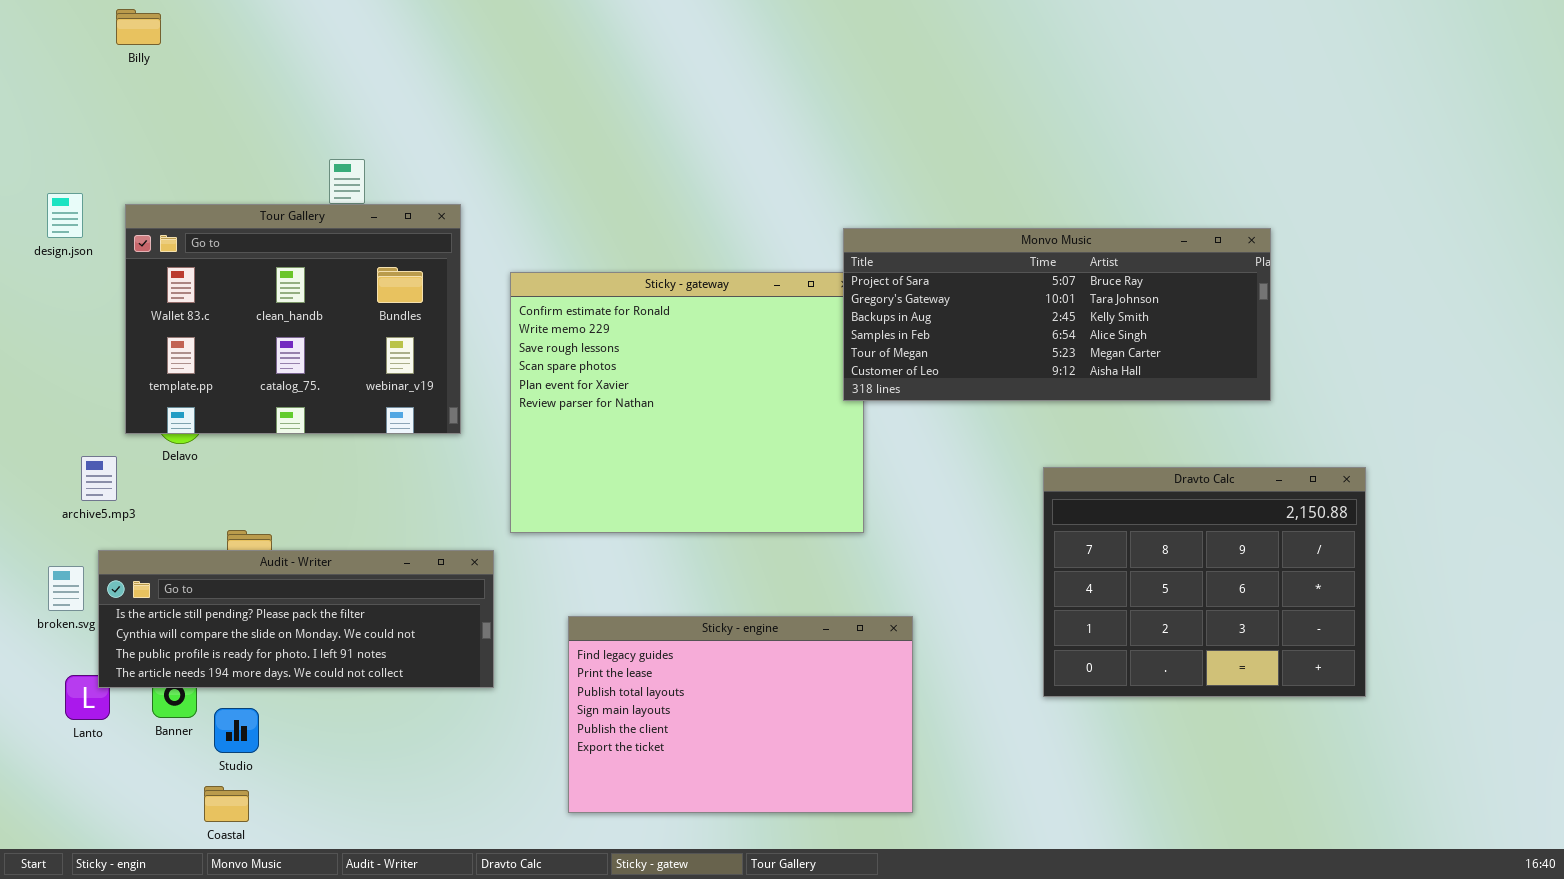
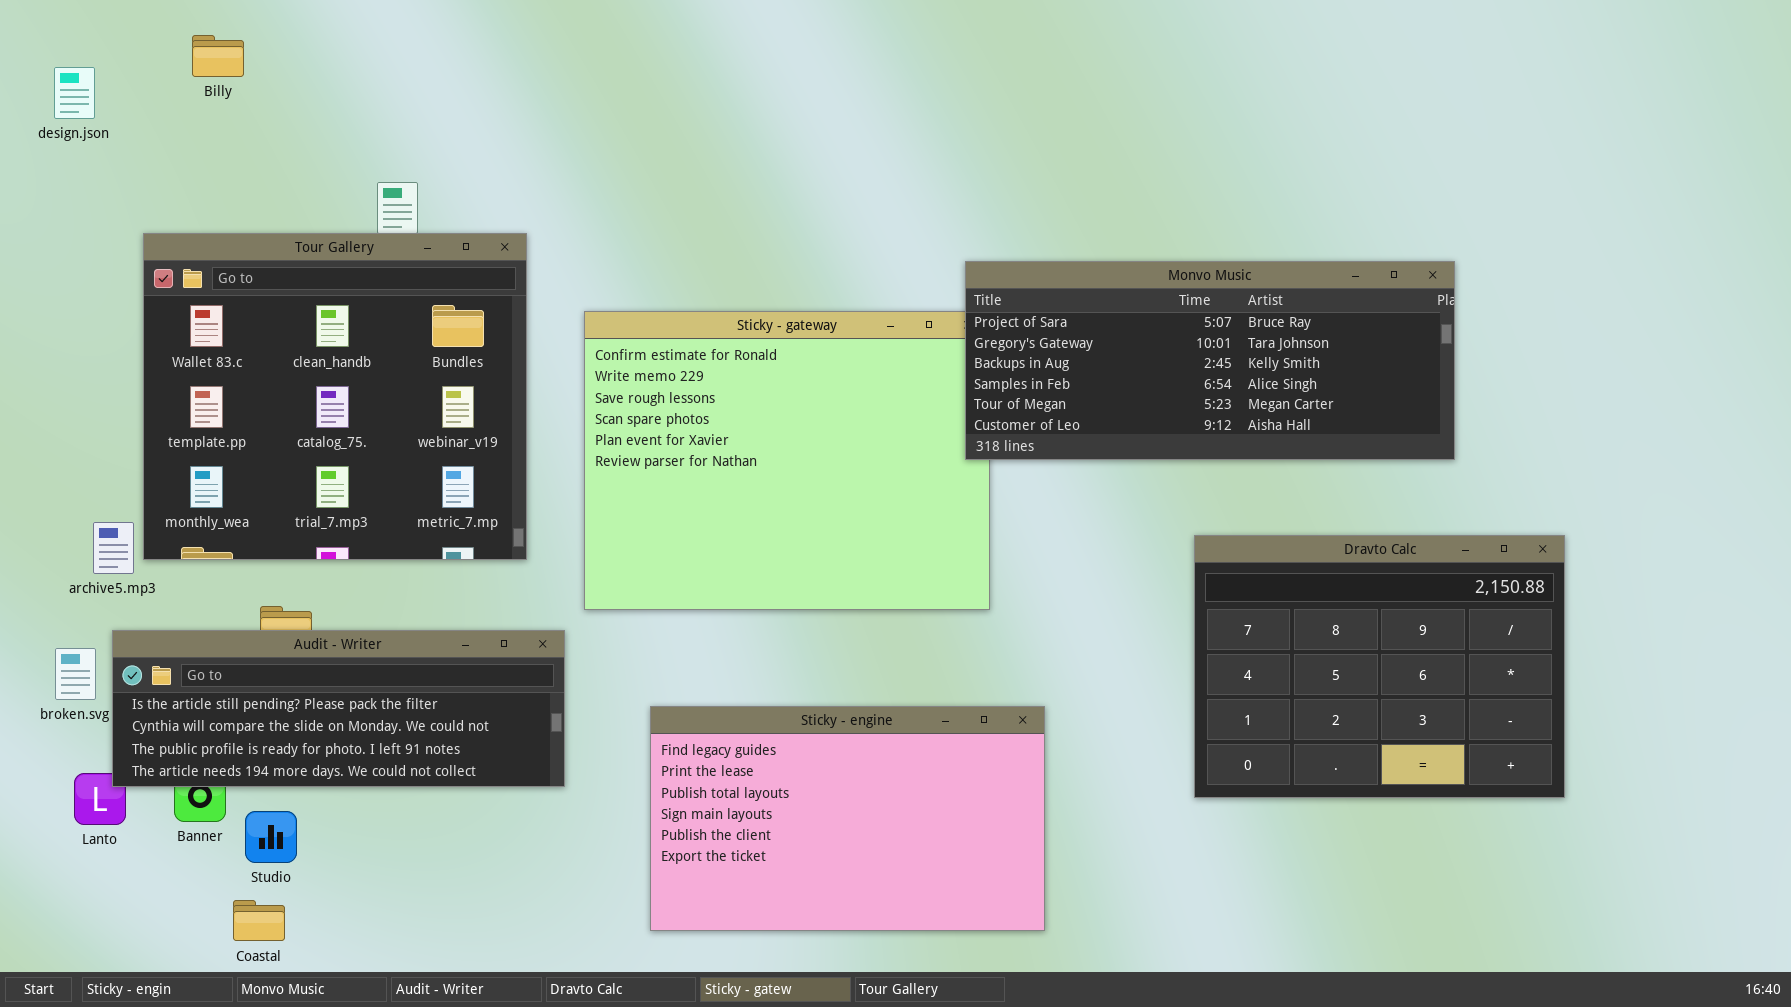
Billy: [116,9,161,45] -> [192,35,244,77], moved
design.json: [47,193,83,238] -> [54,67,95,119], moved
Tour Gallery: [125,204,461,434] -> [143,233,527,560], resized

